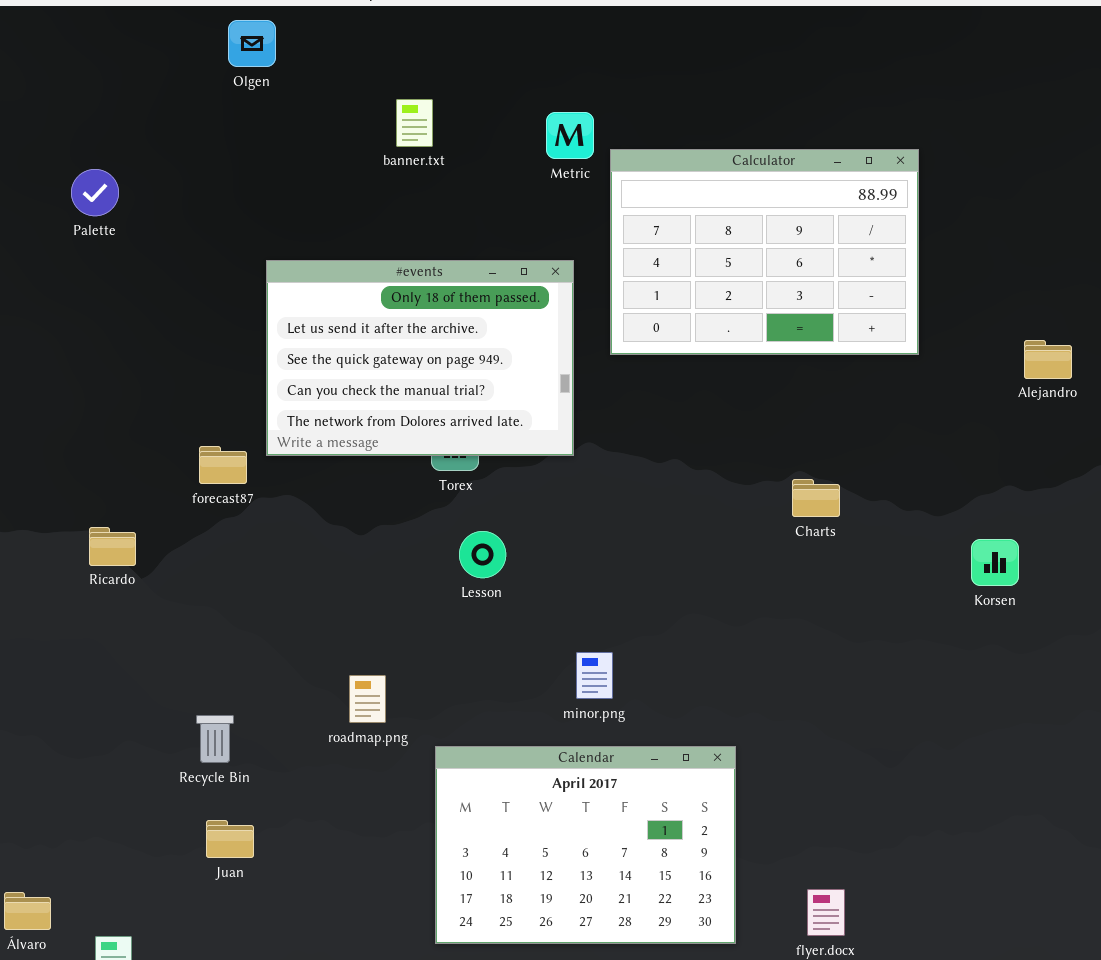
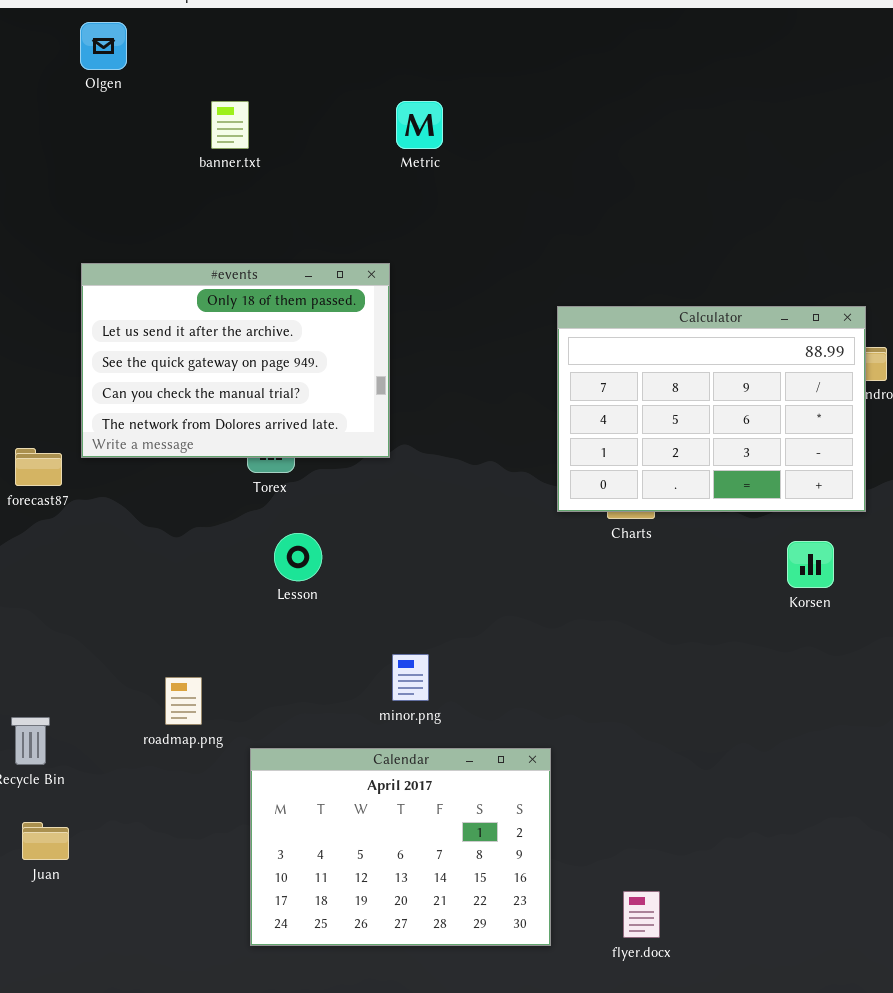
Olgen: [228,20,276,67] -> [80,22,127,70], moved
Metric: [546,112,594,159] -> [396,101,443,149], moved
Calculator: [610,149,919,355] -> [557,306,866,512], moved

